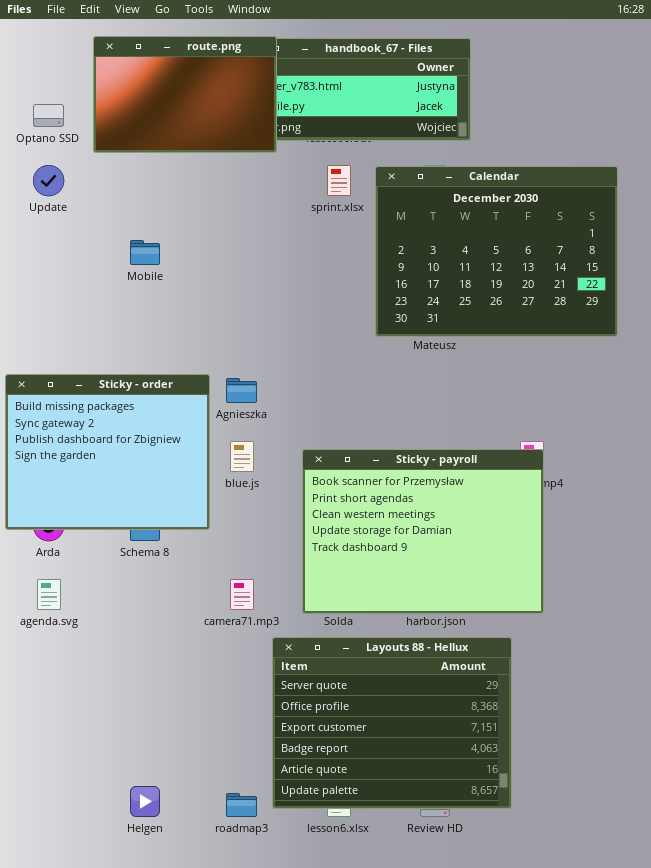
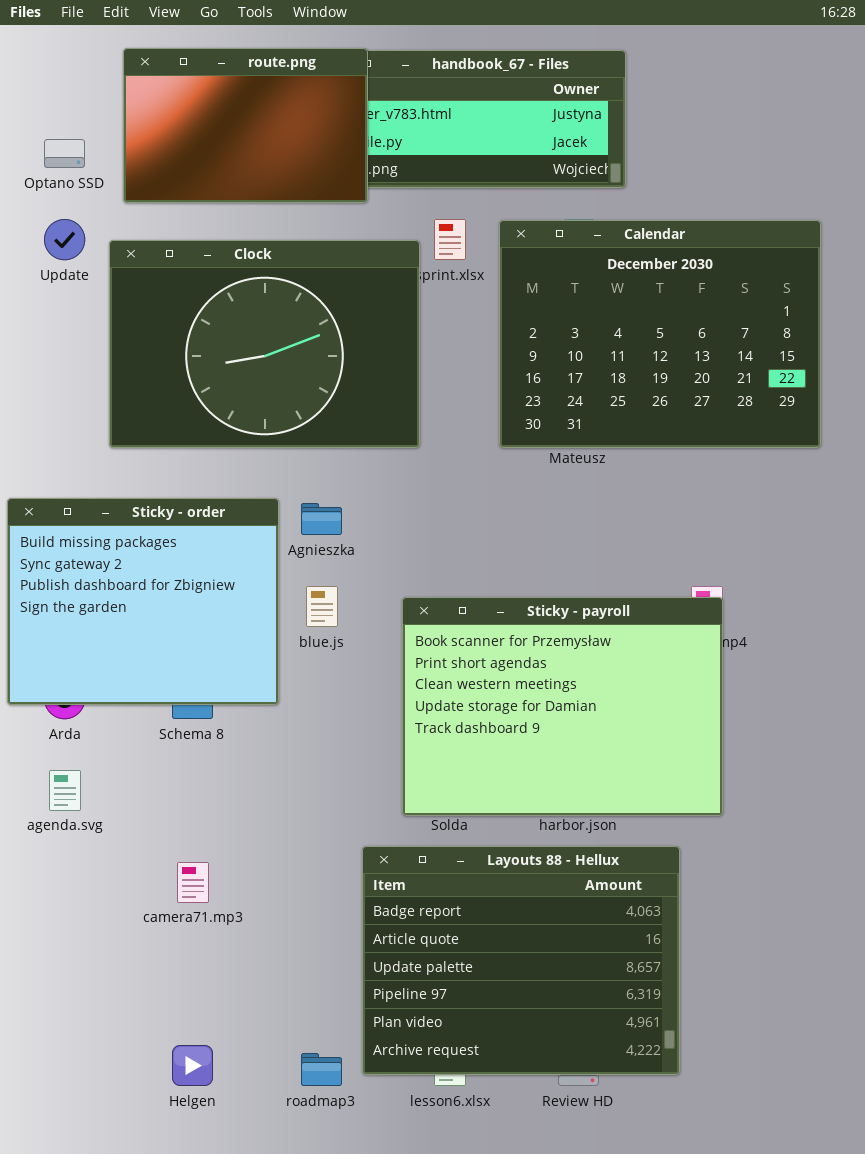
Clock: none -> [109,240,420,448], opened
camera71.mp3: [230,579,254,610] -> [177,862,209,903], moved
Layouts 88 - Hellux: [272,637,512,809] -> [362,846,680,1075], scrolled down 3 rows

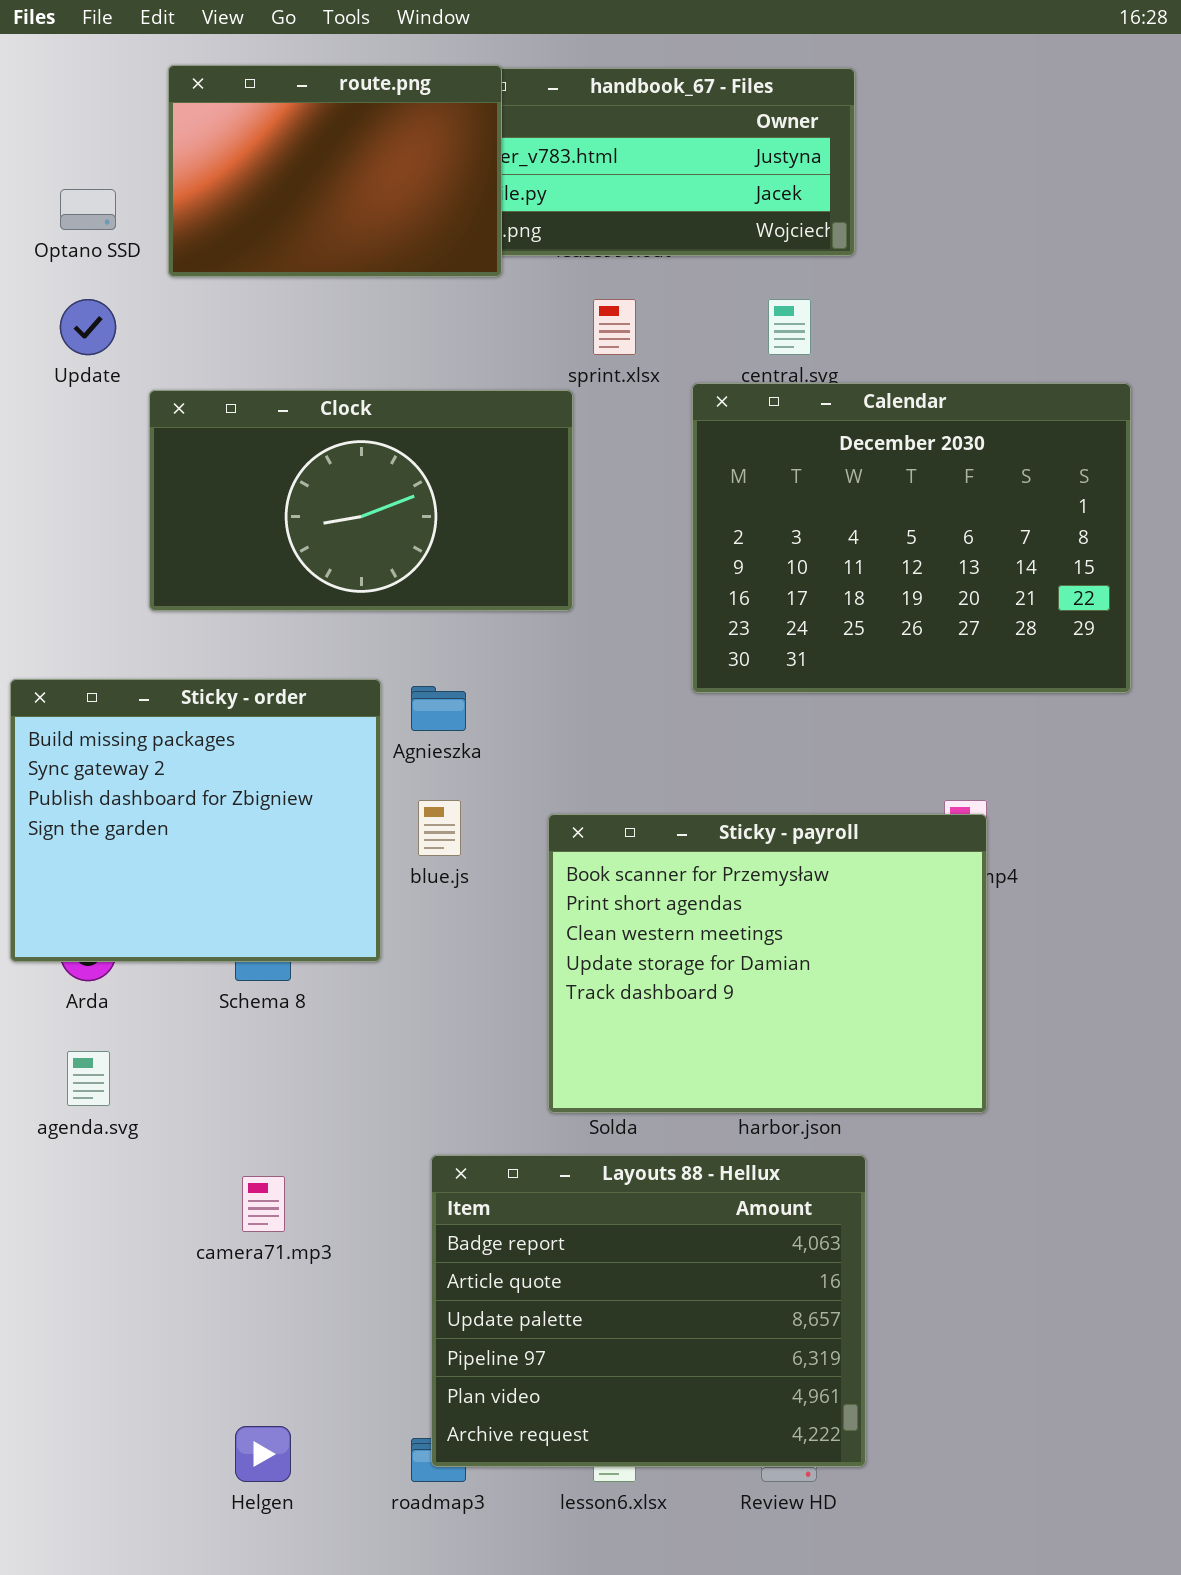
Calendar: [499,220,821,448] -> [692,383,1131,693], moved
Clock: [109,240,420,448] -> [149,390,573,611], resized
Layouts 88 - Hellux: [362,846,680,1075] -> [431,1155,866,1467], moved

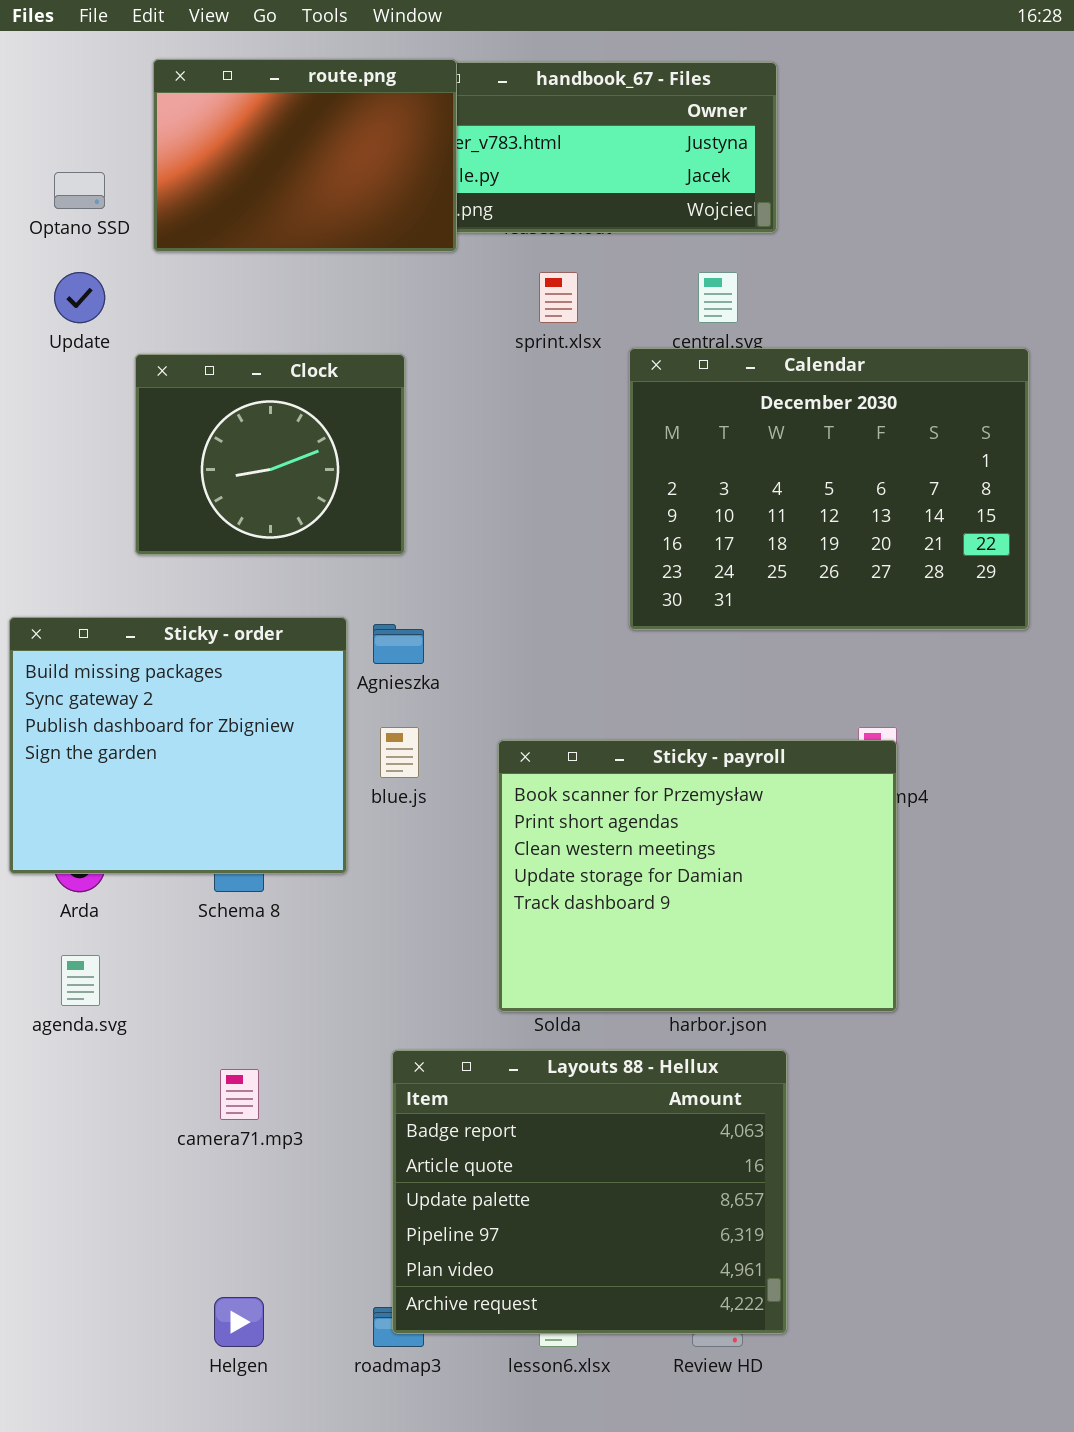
Clock: [149,390,573,611] -> [135,354,405,555], resized

